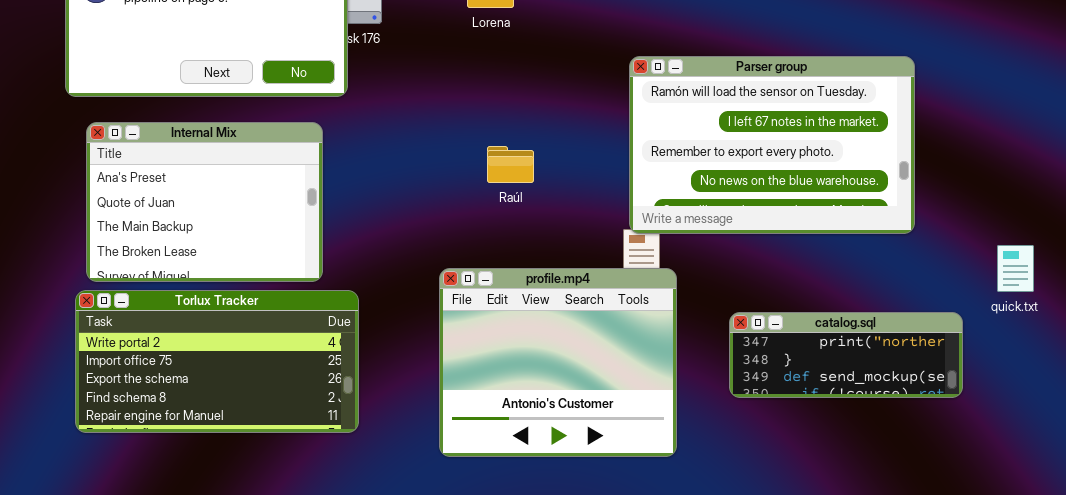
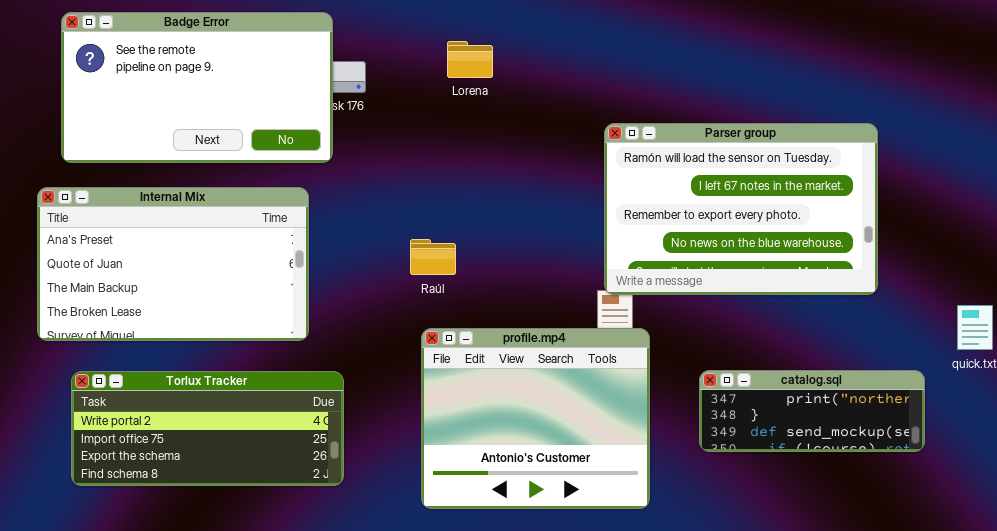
Internal Mix: [86,122,323,282] -> [37,187,309,341], resized
Raúl: [487,146,534,183] -> [410,239,456,275], moved
Torlux Tracker: [75,290,359,433] -> [71,371,344,486], resized

